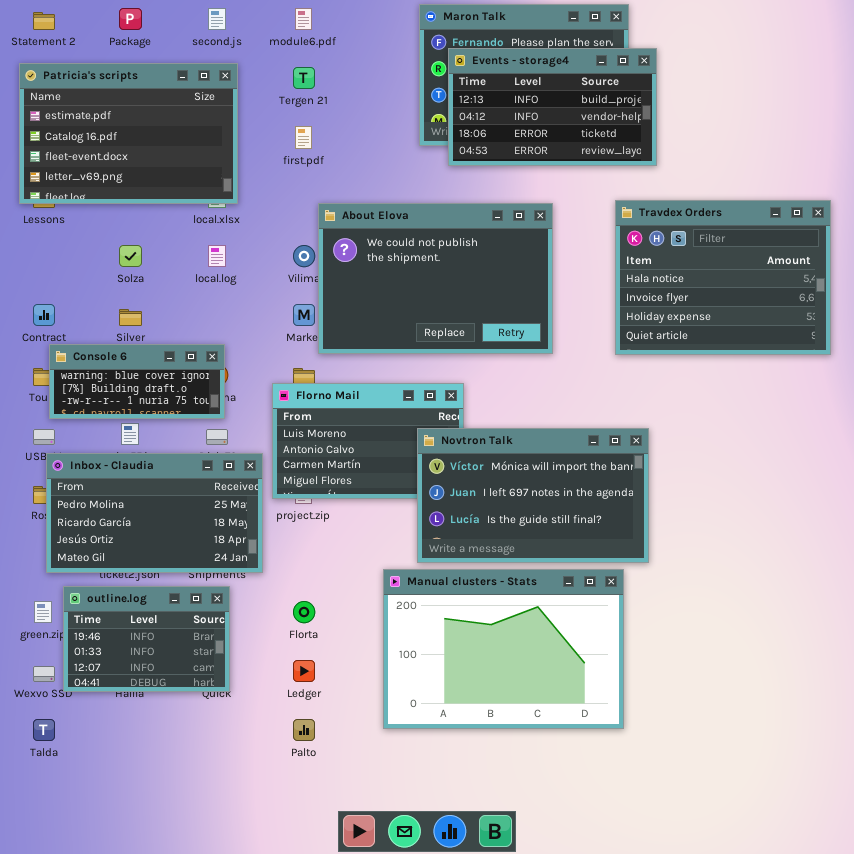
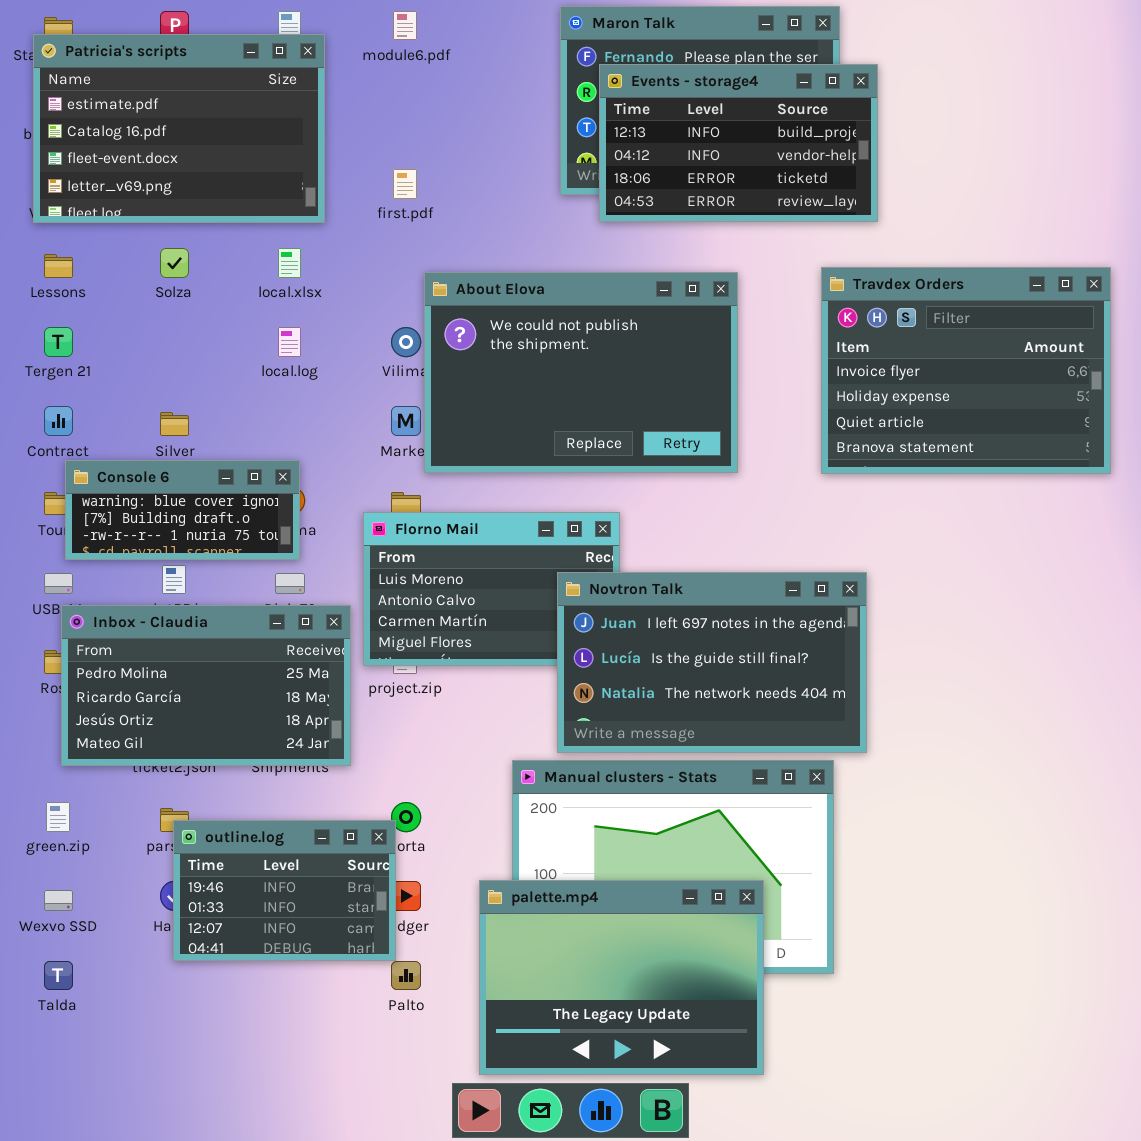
Patricia's scripts: [19,63,238,204] -> [33,34,325,223], moved
Tergen 21: [293,67,315,89] -> [44,327,73,357], moved
Travdex Orders: [615,200,831,355] -> [821,267,1111,474], scrolled down 1 row
Solza: [119,245,142,267] -> [160,248,189,278], moved
Novtron Talk: [417,428,649,563] -> [557,572,867,753], scrolled down 1 row
outline.log: [63,586,230,692] -> [173,820,396,961], moved
palette.mp4: none -> [479,880,764,1075], opened

